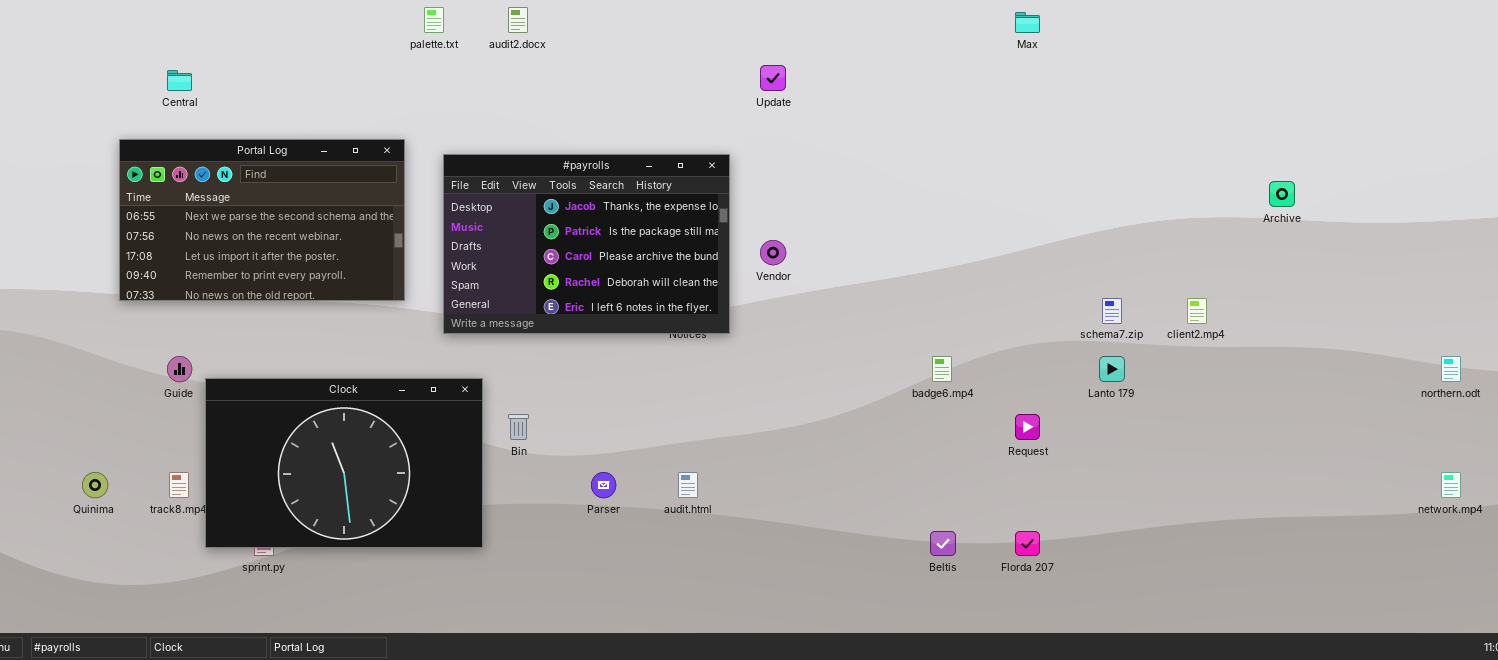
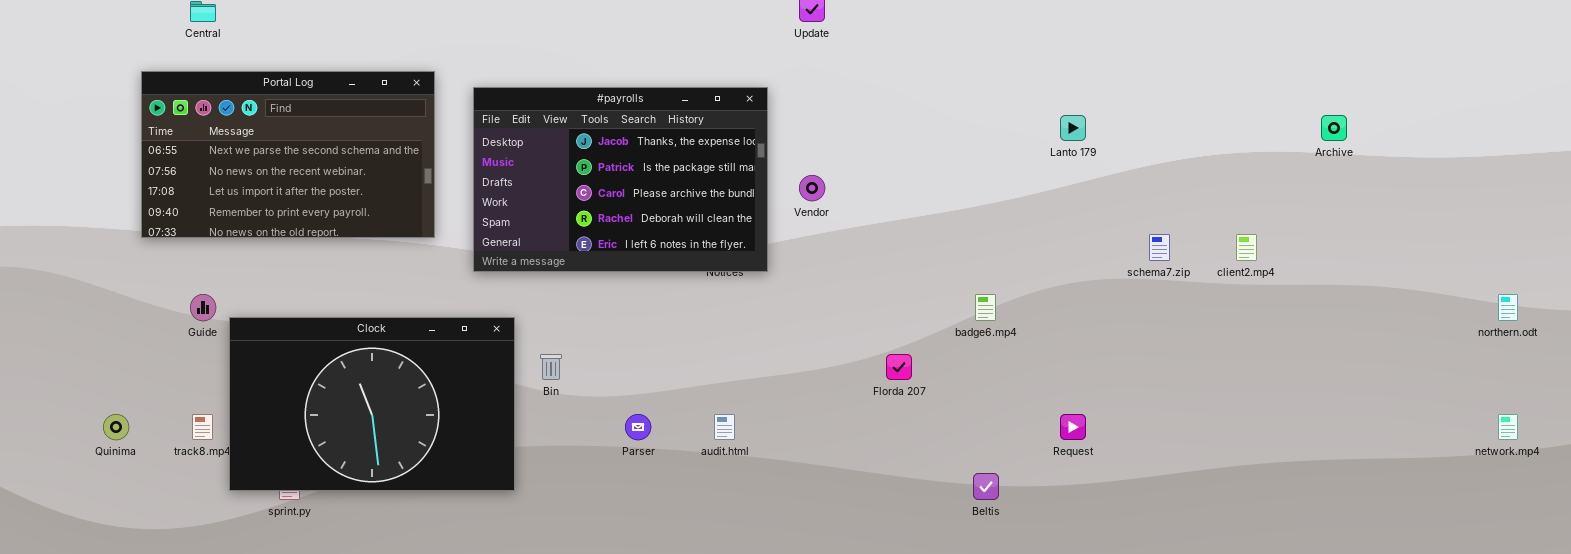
Lanto 179: [1099,356,1125,382] -> [1060,115,1086,141], moved
Request: [1015,414,1040,440] -> [1060,414,1086,440], moved
Florda 207: [1015,531,1040,556] -> [886,354,912,380], moved

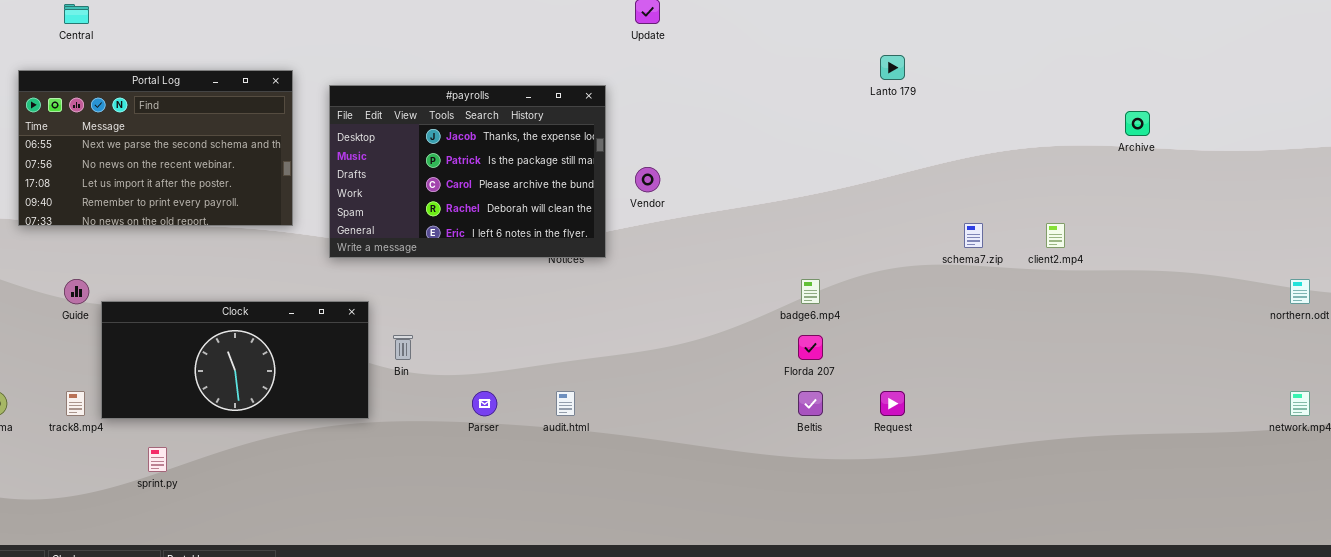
Lanto 179: [1060,115,1086,141] -> [880,55,905,80], moved
Clock: [229,317,515,491] -> [101,301,369,419], resized
Florda 207: [886,354,912,380] -> [798,335,823,360], moved
Beltis: [973,473,999,500] -> [798,391,823,416], moved

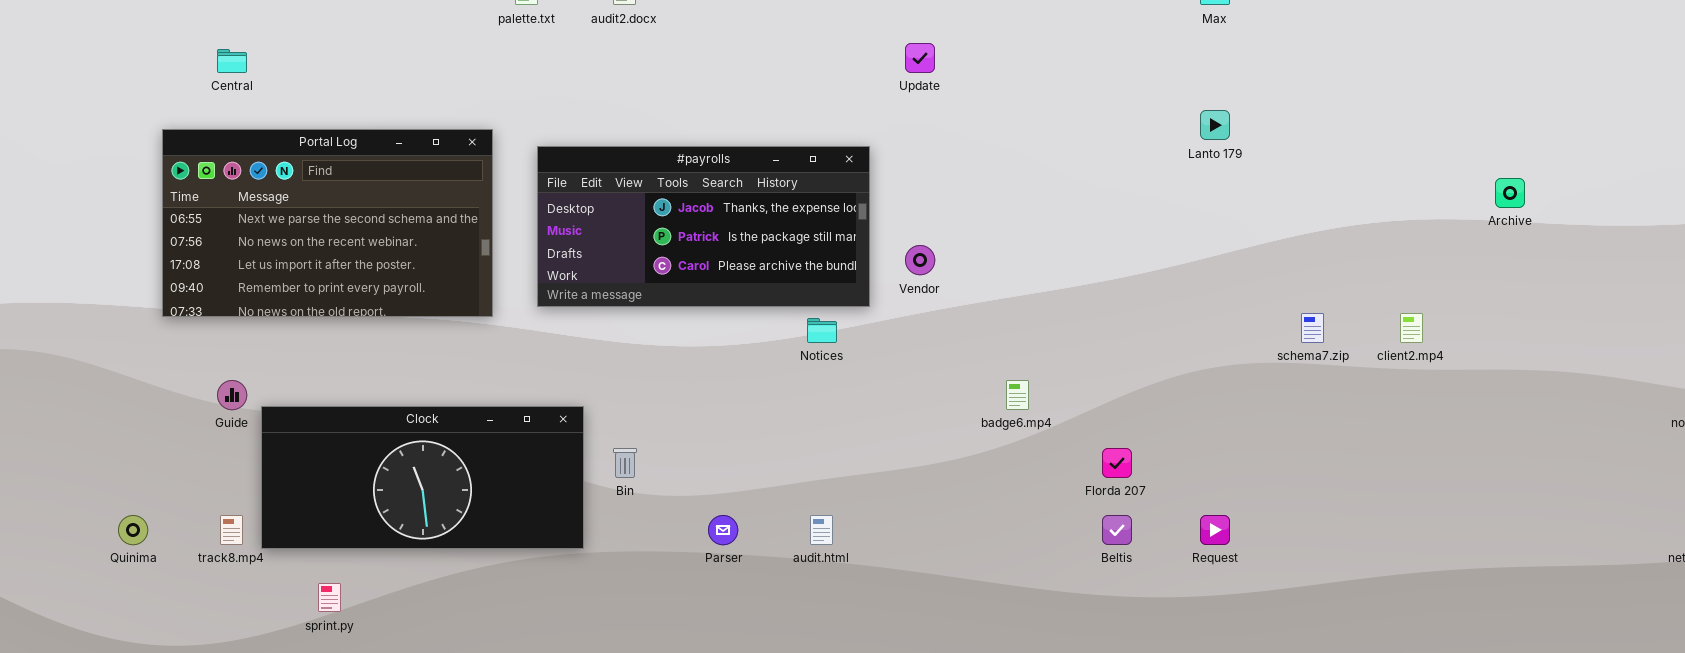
#payrolls: [329,85,606,258] -> [537,146,870,307], resized
badge6.mp4: [801,279,820,304] -> [1006,380,1029,410], moved

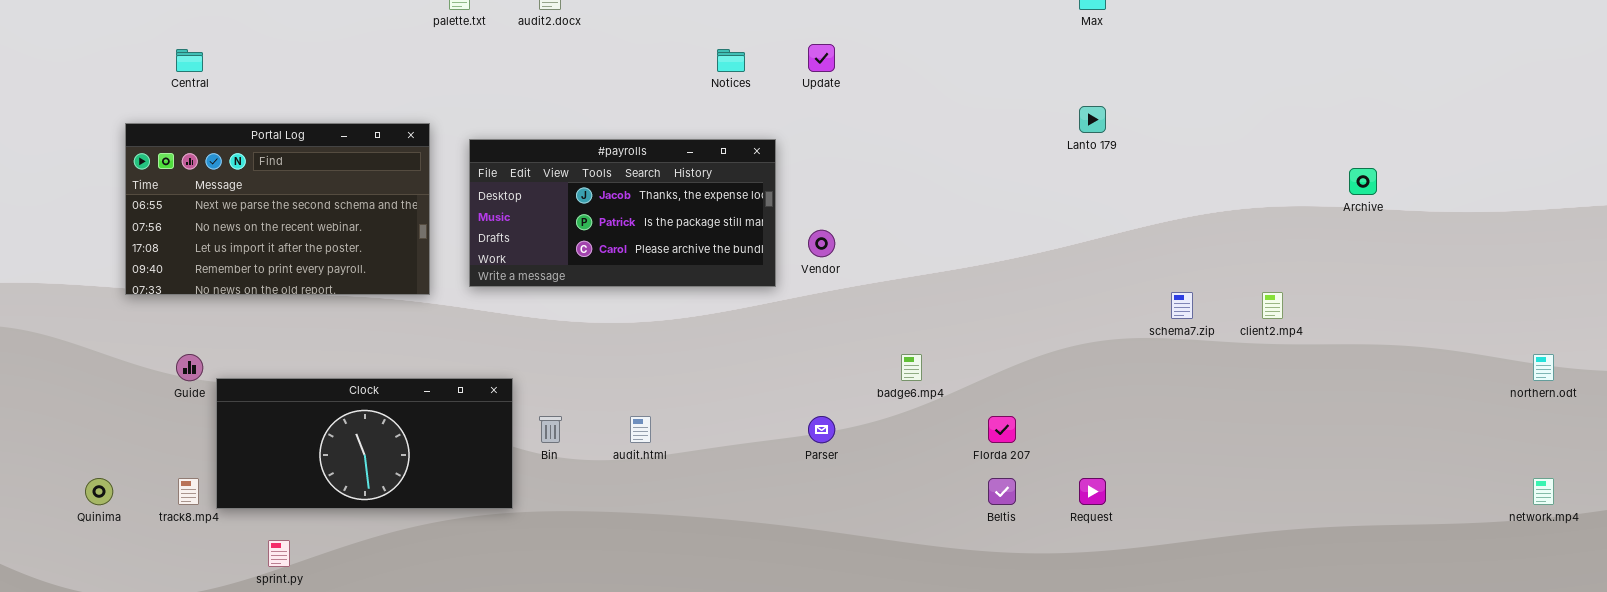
Notices: [807,318,837,343] -> [717,49,745,72], moved
Parser: [708,515,738,545] -> [808,416,835,443], moved
audit.html: [810,515,833,545] -> [630,416,651,443], moved

